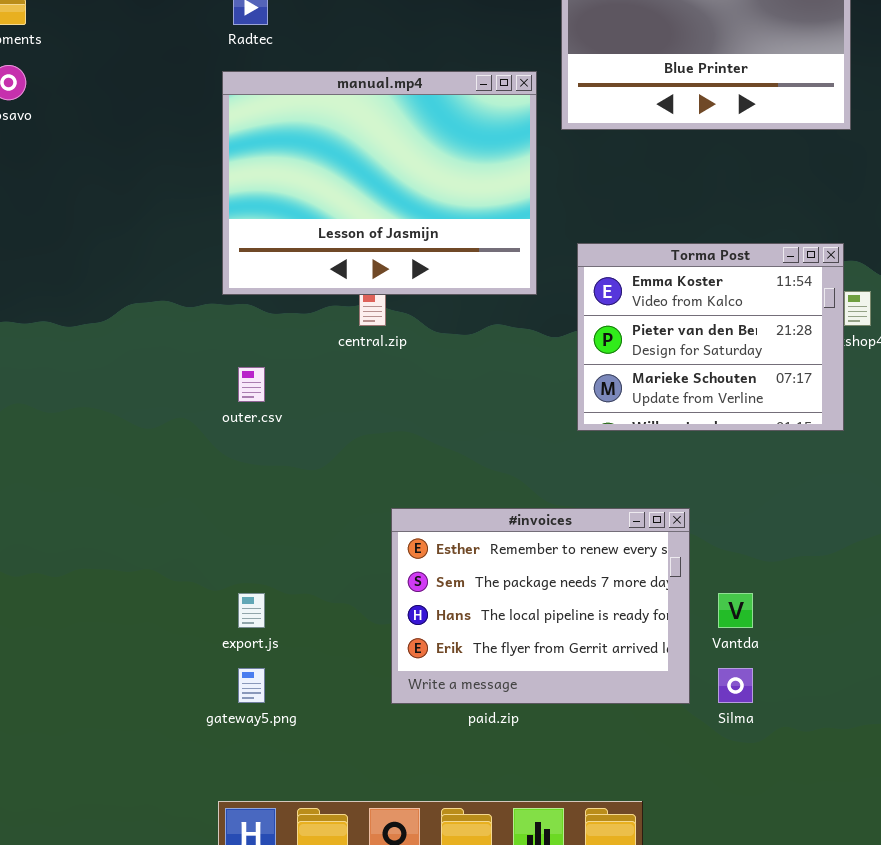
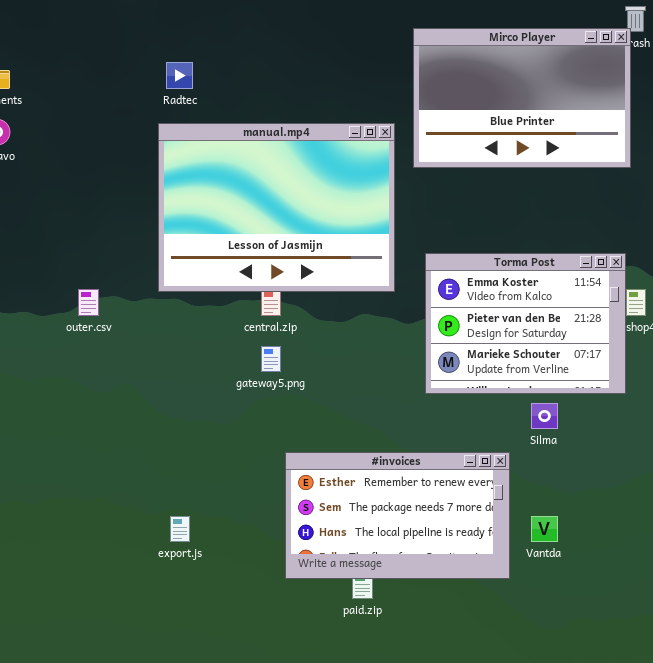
outer.csv: [238,367,265,402] -> [78,289,99,316], moved
#invoices: [391,508,690,704] -> [285,452,510,579], resized
gateway5.png: [238,668,265,703] -> [261,346,281,372], moved
Silma: [718,668,753,703] -> [531,403,558,429], moved

